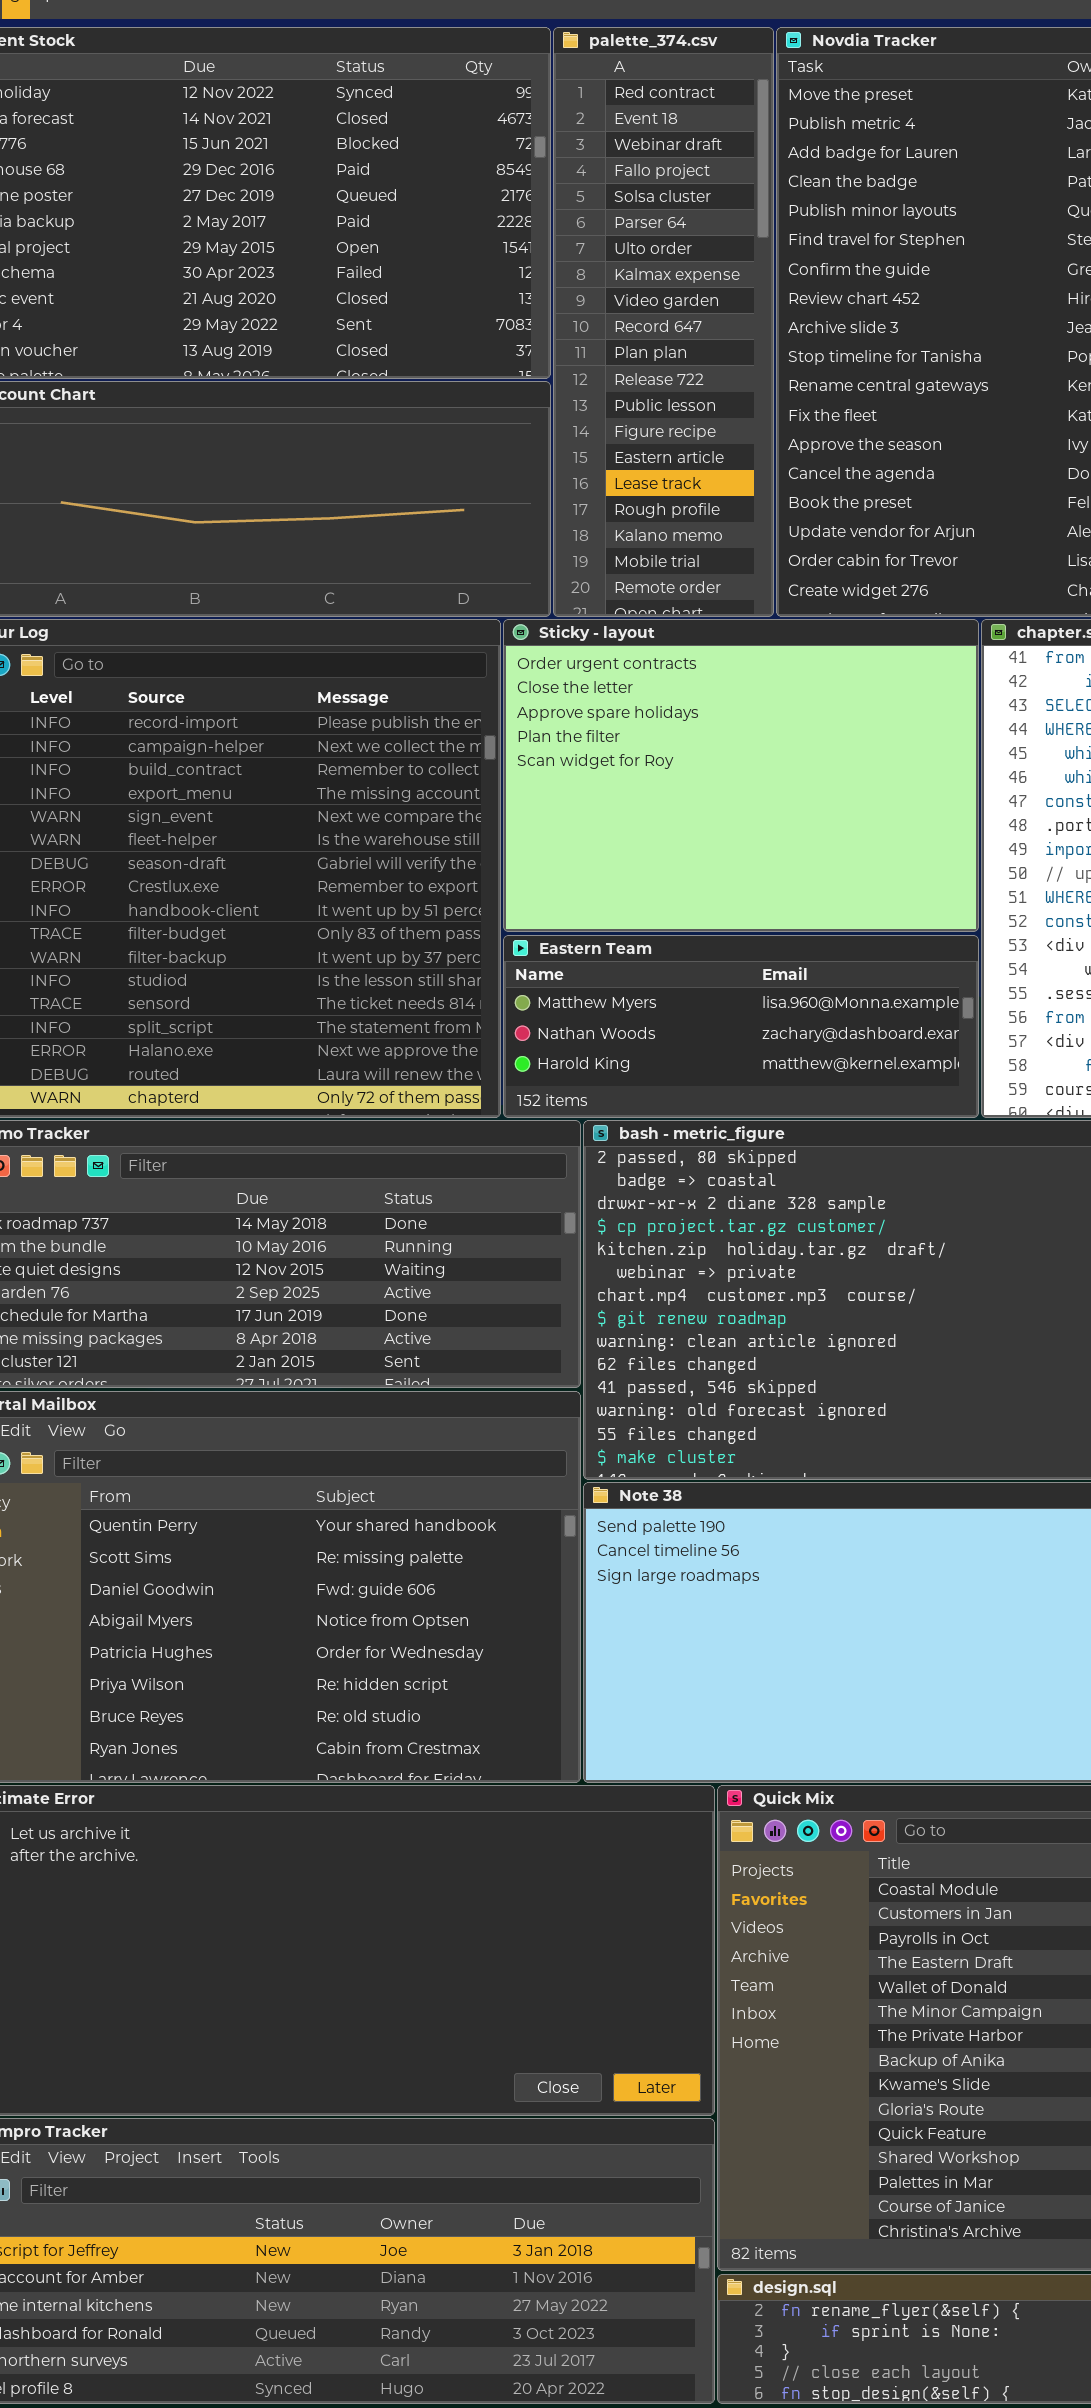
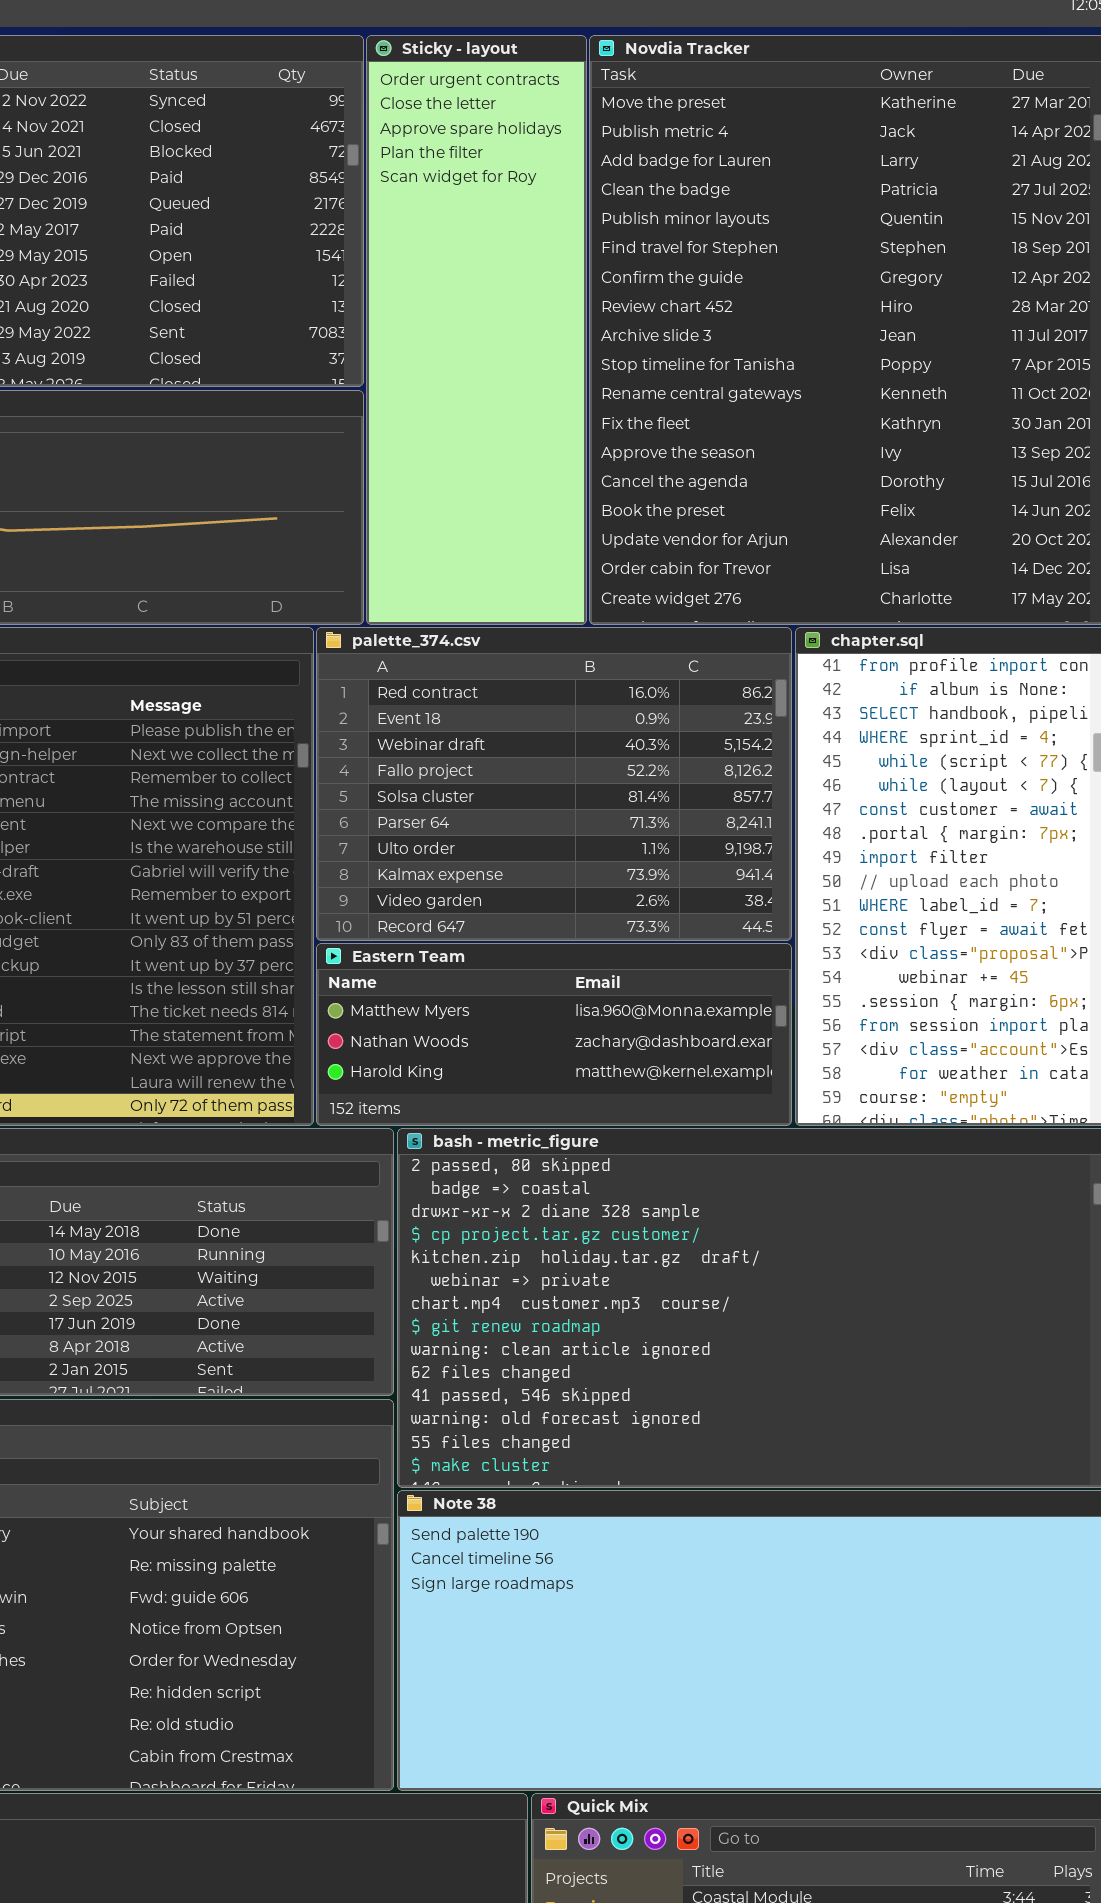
palette_374.csv: [553,27,774,617] -> [316,627,792,941], moved, resized
Sticky - layout: [503,619,979,932] -> [366,35,587,625], moved, resized

